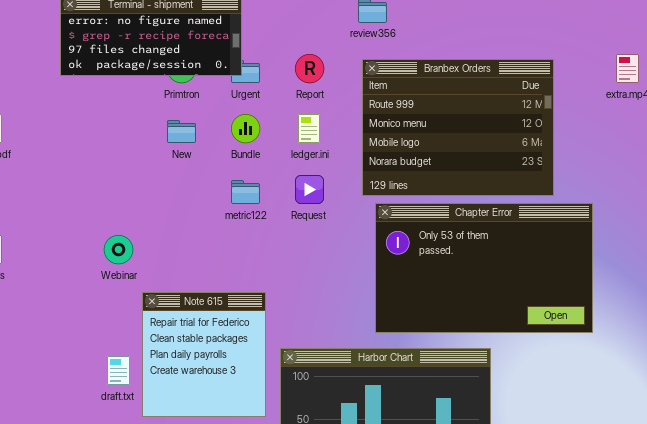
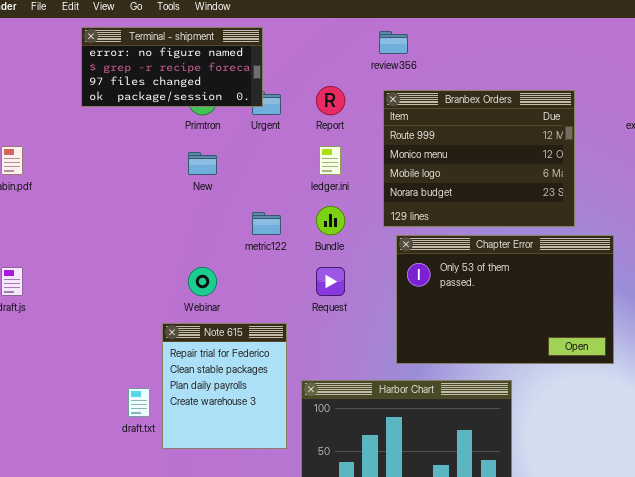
Bundle: [231,114,260,143] -> [316,206,345,235], moved
Request: [295,175,324,204] -> [316,267,345,296], moved
Webinar: [104,235,133,264] -> [188,267,217,296], moved

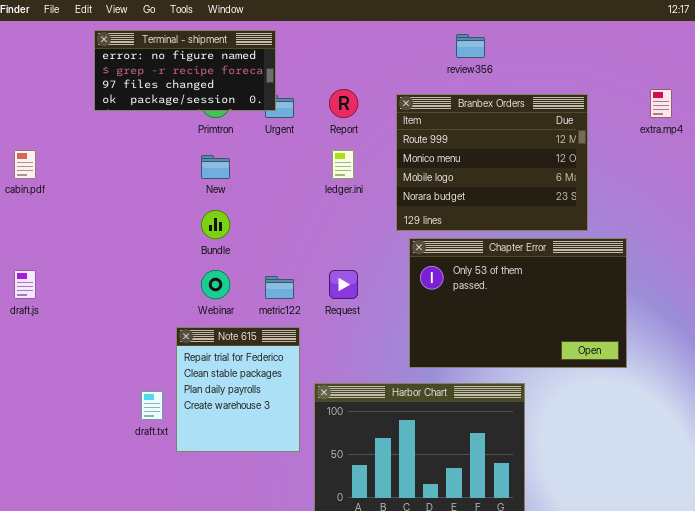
review356: [379,31,408,54] -> [456,34,485,58], moved
Bundle: [316,206,345,235] -> [201,210,230,239], moved
metric122: [252,212,281,235] -> [265,276,294,299], moved

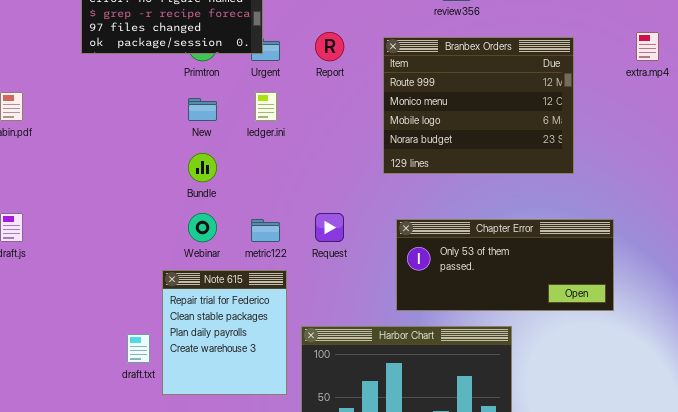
ledger.ini: [332,150,354,179] -> [255,92,277,121], moved
Chapter Error: [409,238,627,368] -> [396,219,614,311], resized

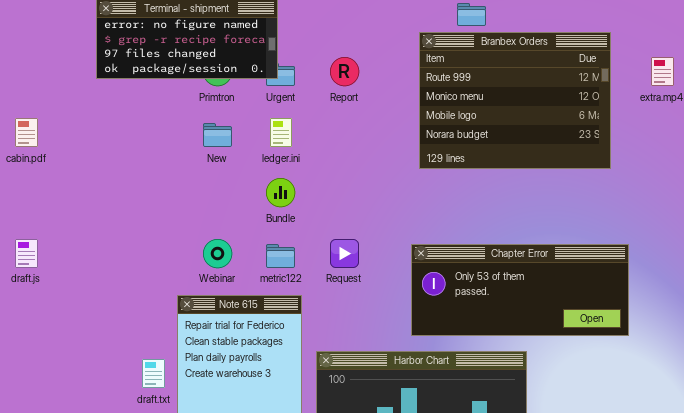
Branbex Orders: [383,37,574,174] -> [419,32,611,169], moved
Bundle: [188,153,217,182] -> [266,178,295,207], moved

